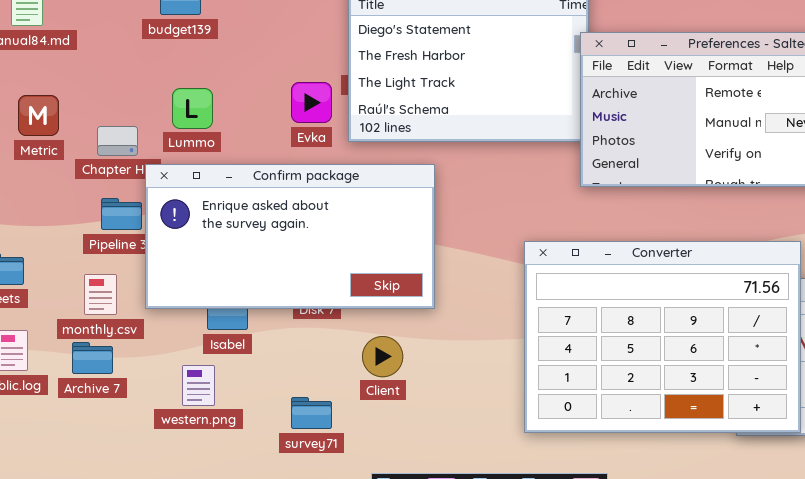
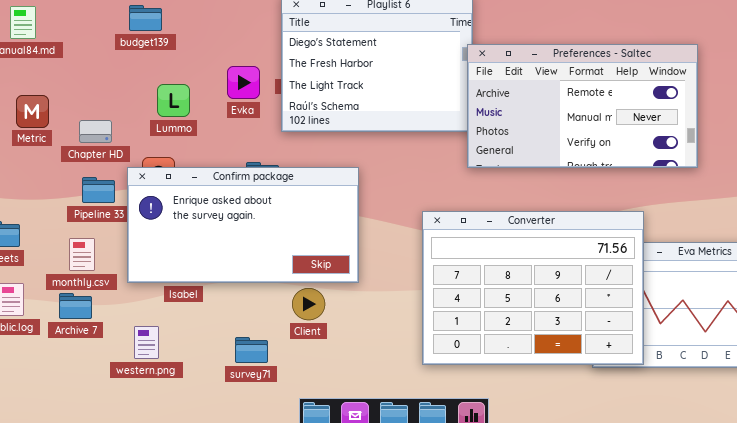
Evka: [291,82,332,123] -> [227,66,260,99], moved
Lummo: [172,88,213,129] -> [157,84,190,117], moved
Confirm package: [145,164,435,309] -> [127,167,359,283], moved
western.png: [182,365,215,406] -> [134,326,159,359], moved

